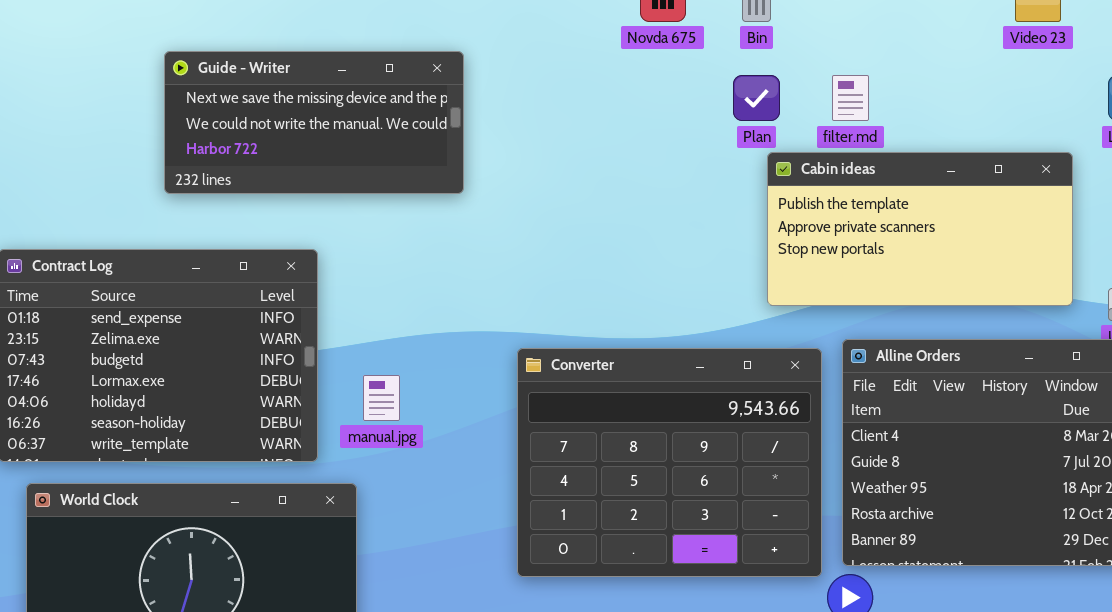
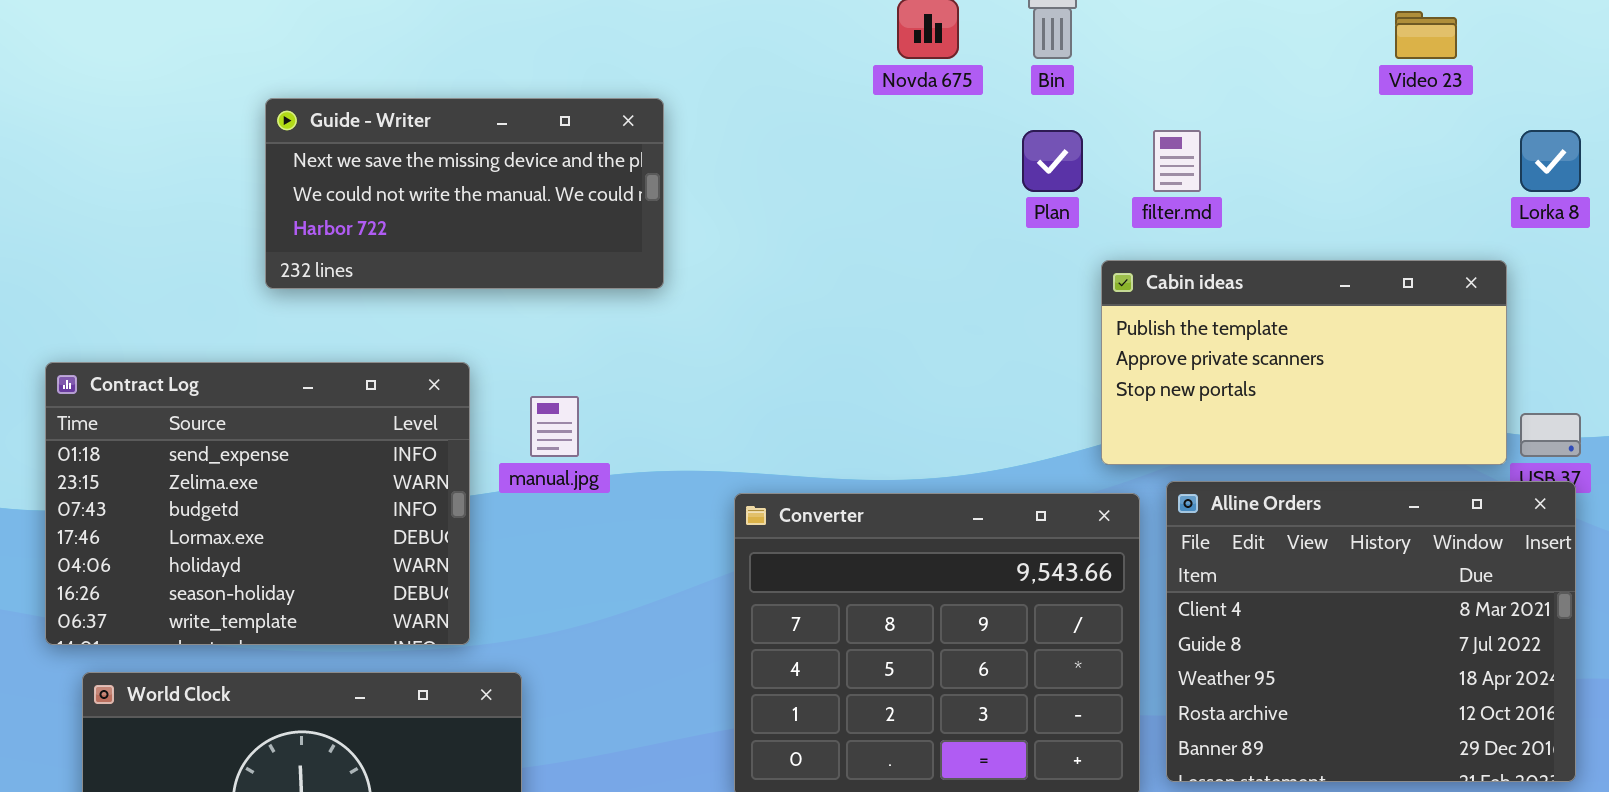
Cabin ideas: [767,152,1073,306] -> [1101,260,1507,465], moved
manual.jpg: [363,375,400,421] -> [530,396,579,457], moved

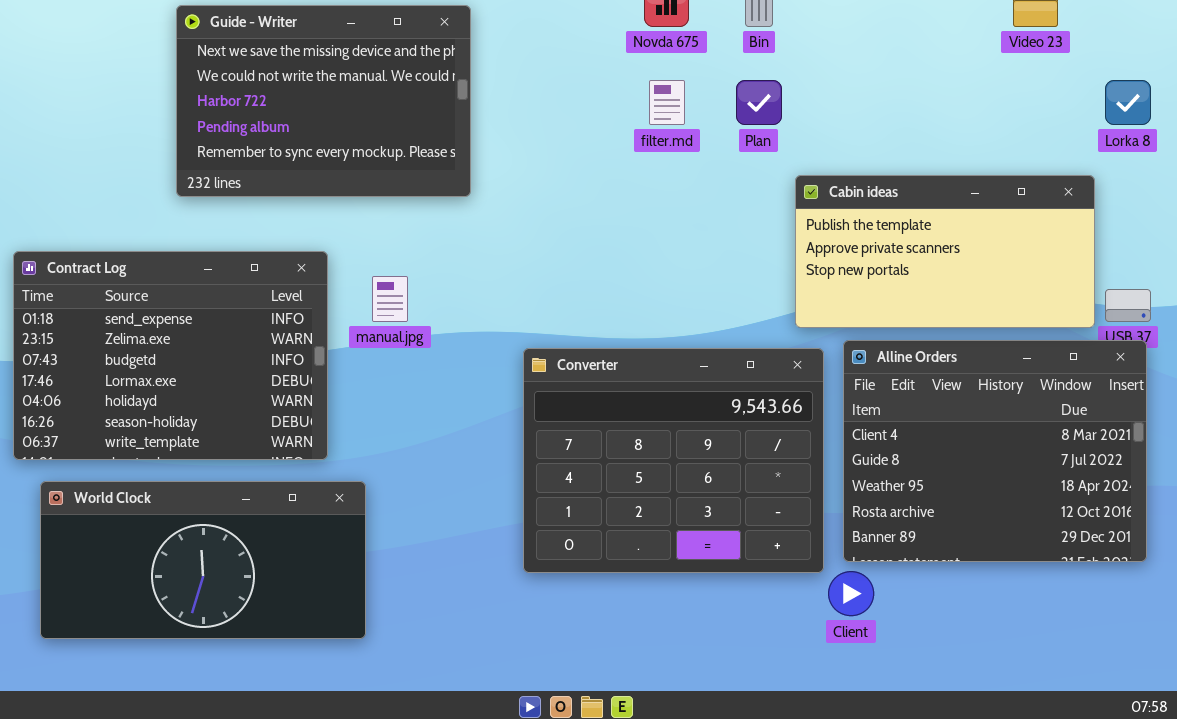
Guide - Writer: [265,98,664,289] -> [176,5,471,197], resized
filter.md: [1153,130,1201,192] -> [649,80,685,125], moved

